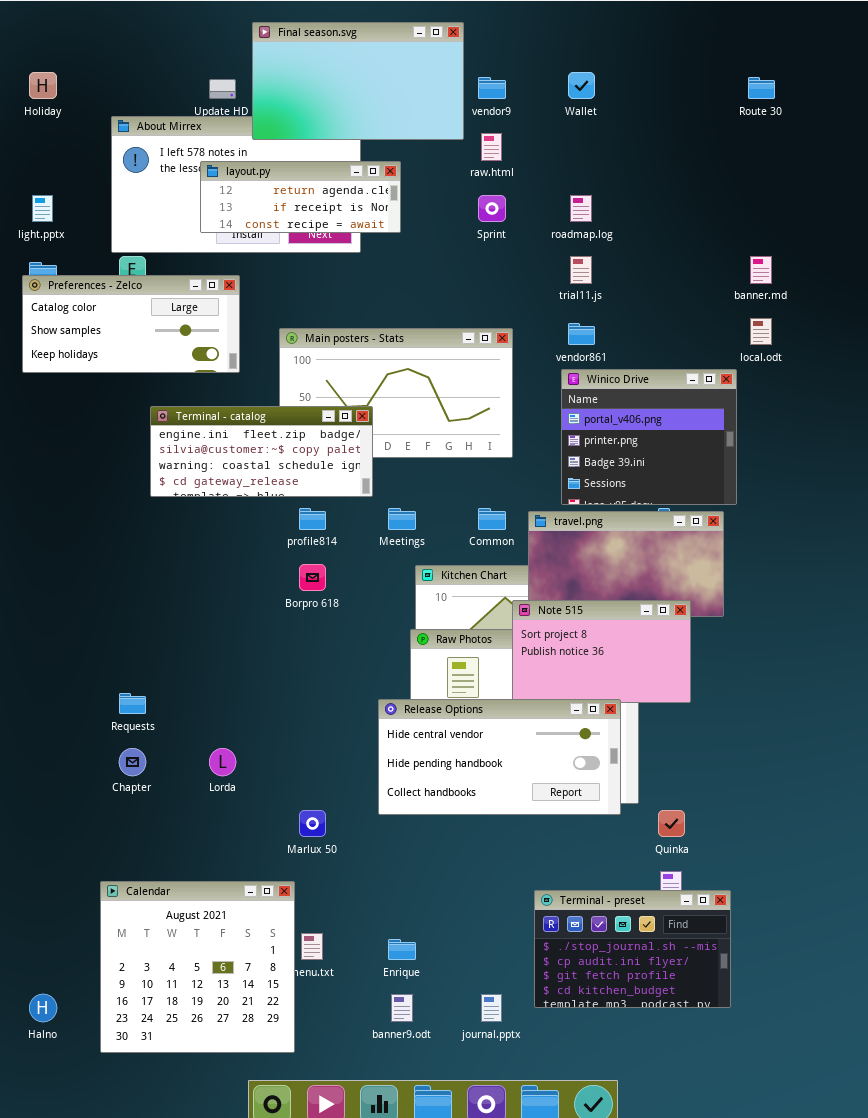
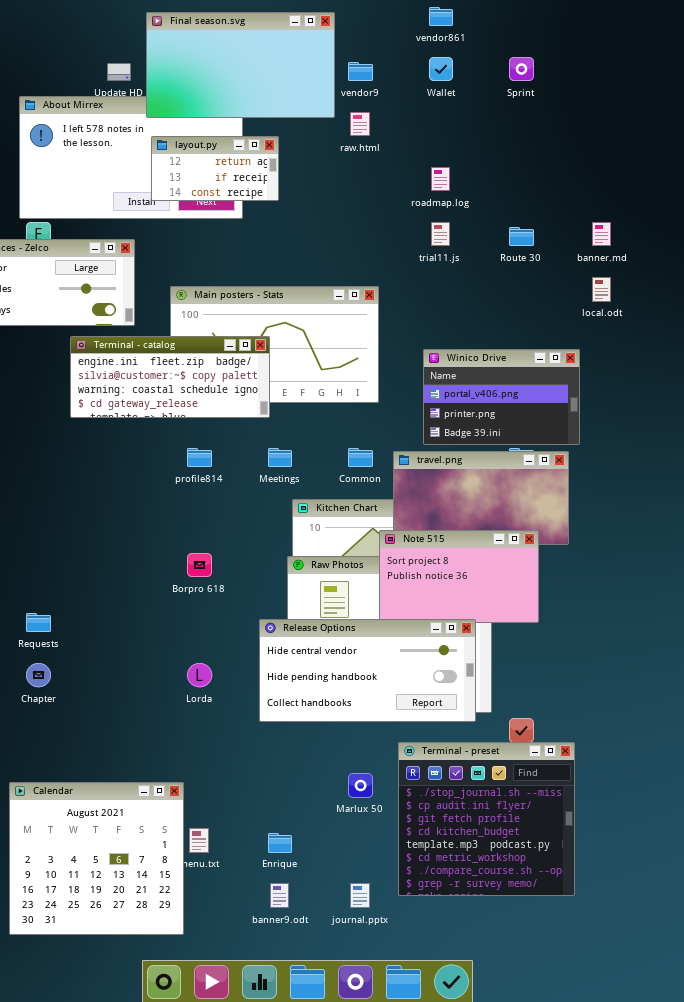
Route 30: [748,77,775,99] -> [509,227,534,246], moved
layout.py: [200,161,401,233] -> [151,136,279,201], resized
Sprint: [478,195,506,222] -> [509,57,534,81], moved
vendor861: [568,323,595,345] -> [429,7,453,26], moved
Winico Drive: [561,369,737,505] -> [423,349,580,445], resized
Terminal - catalog: [150,406,373,497] -> [70,336,270,418], moved
Borpro 618: [299,564,326,591] -> [187,553,212,577], moved
Lorda: [209,748,236,776] -> [187,663,212,687], moved
Marlux 50: [299,810,326,837] -> [348,773,373,798], moved
Terminal - preset: [534,890,731,1008] -> [398,742,575,896], resized

